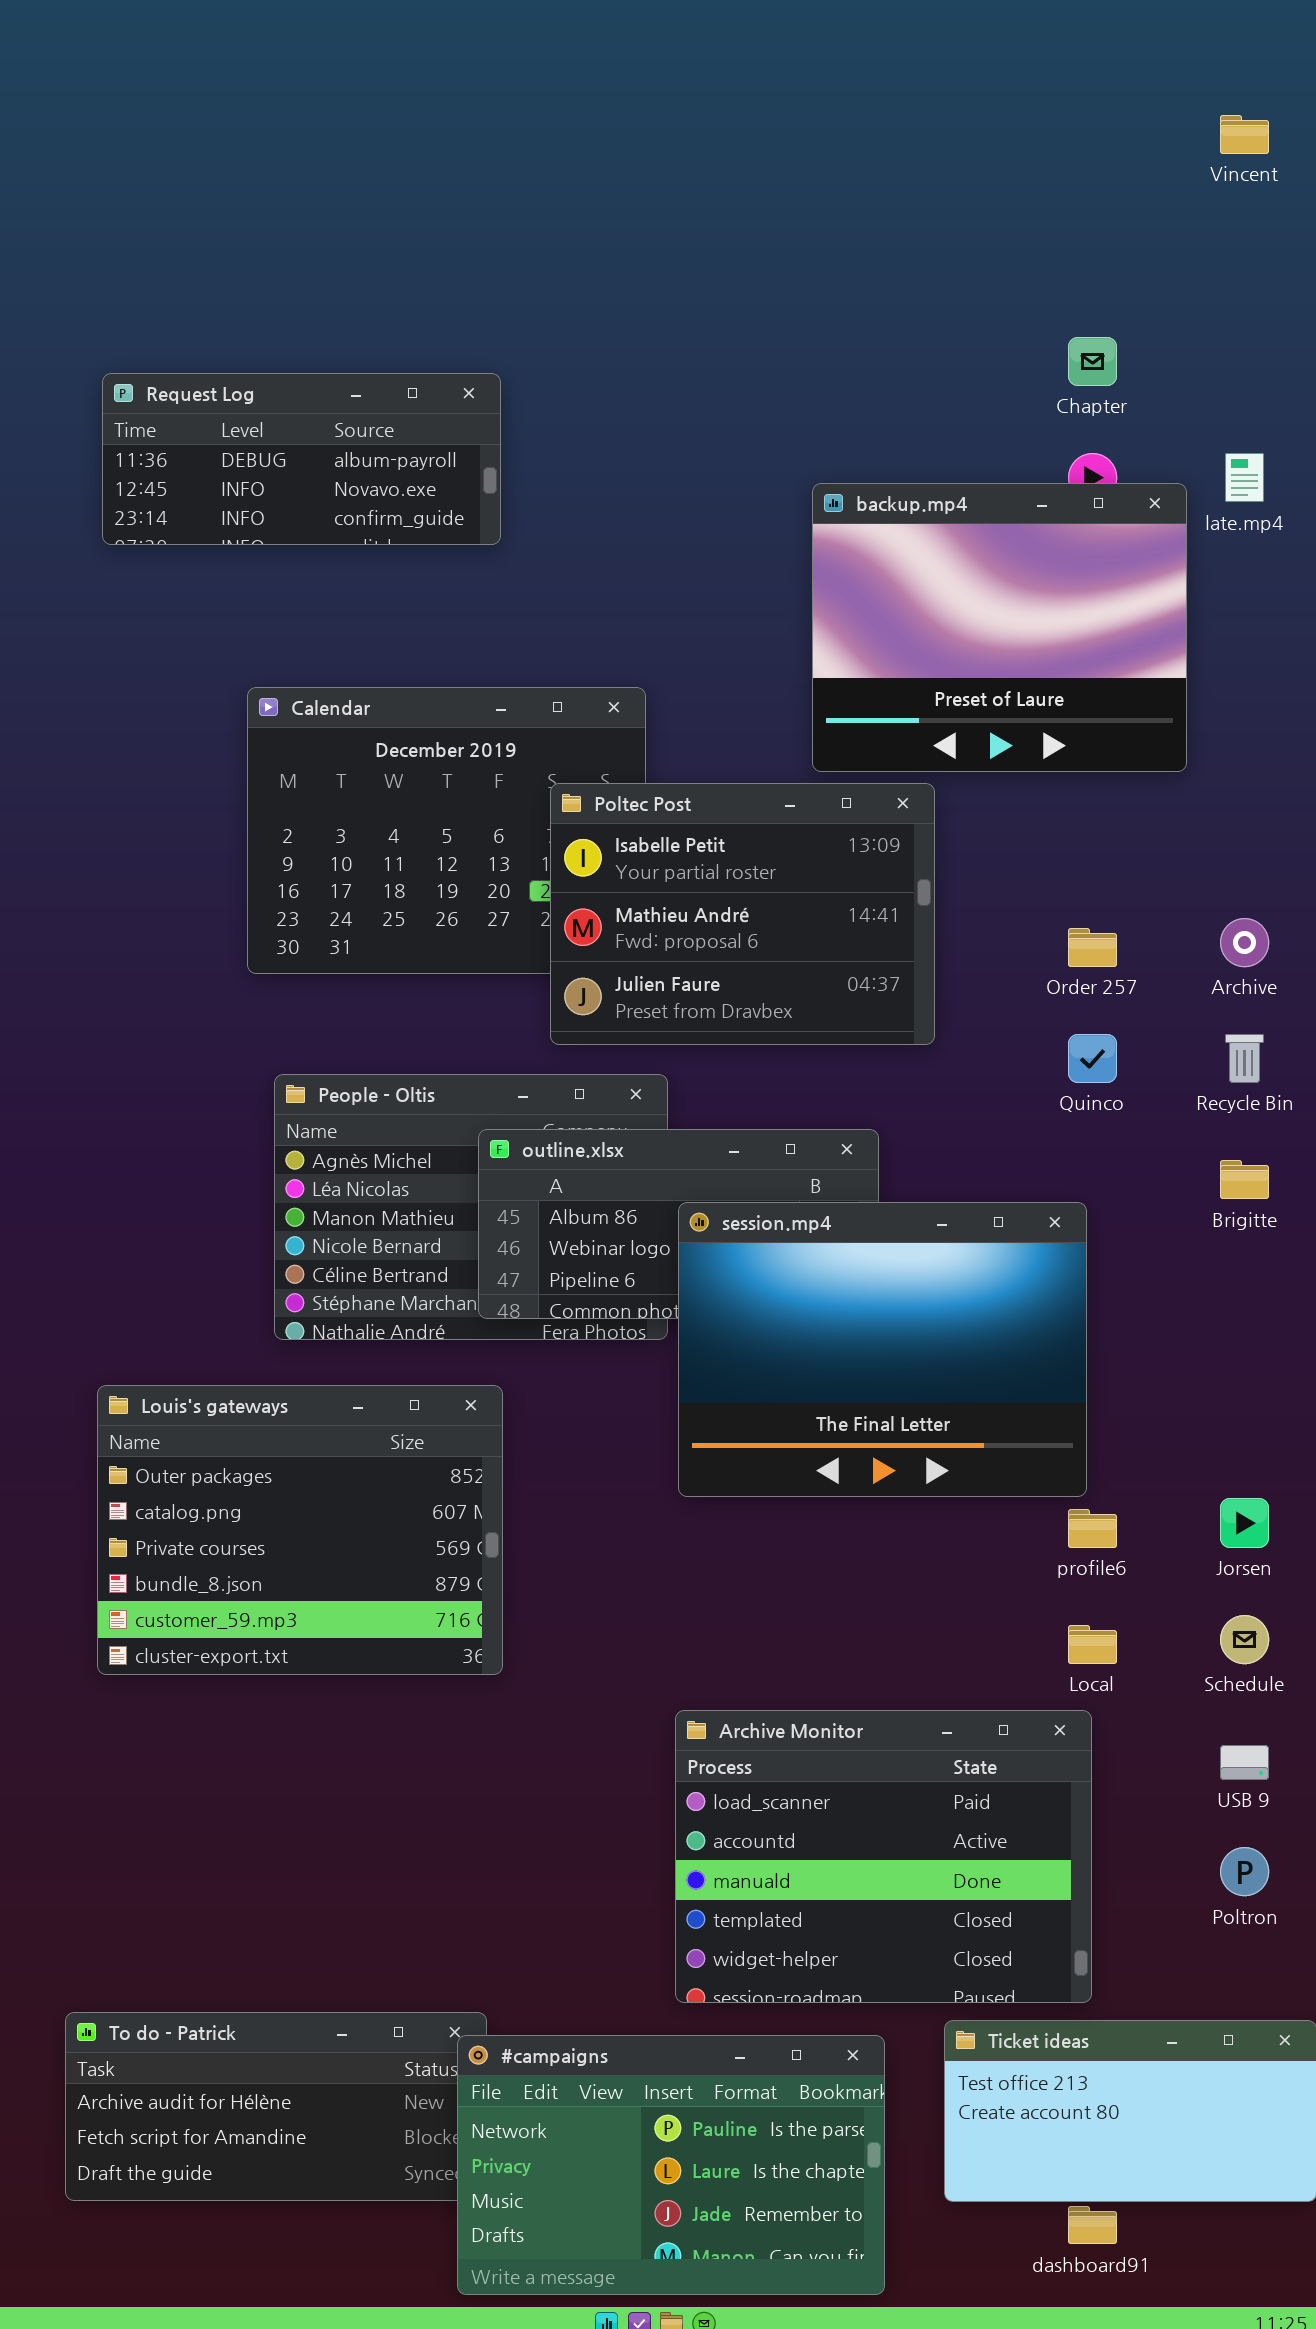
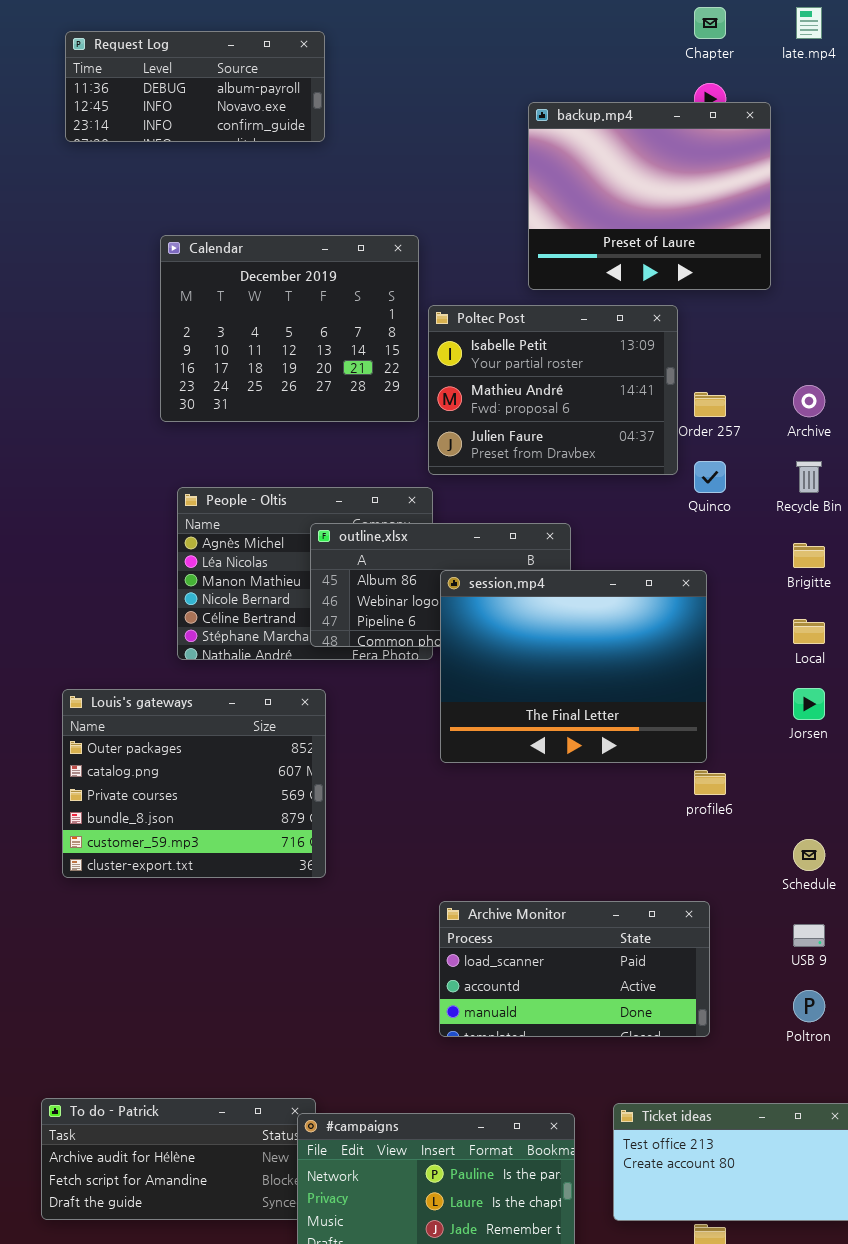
late.mp4: [1225,453,1264,502] -> [796,7,822,39], moved
Poltec Post: [550,783,935,1045] -> [428,305,678,475], moved
Jorsen: [1220,1498,1269,1548] -> [793,688,825,720], moved
Local: [1068,1625,1117,1664] -> [793,619,825,644], moved
Archive Monitor: [675,1710,1092,2003] -> [439,901,710,1037], resized

